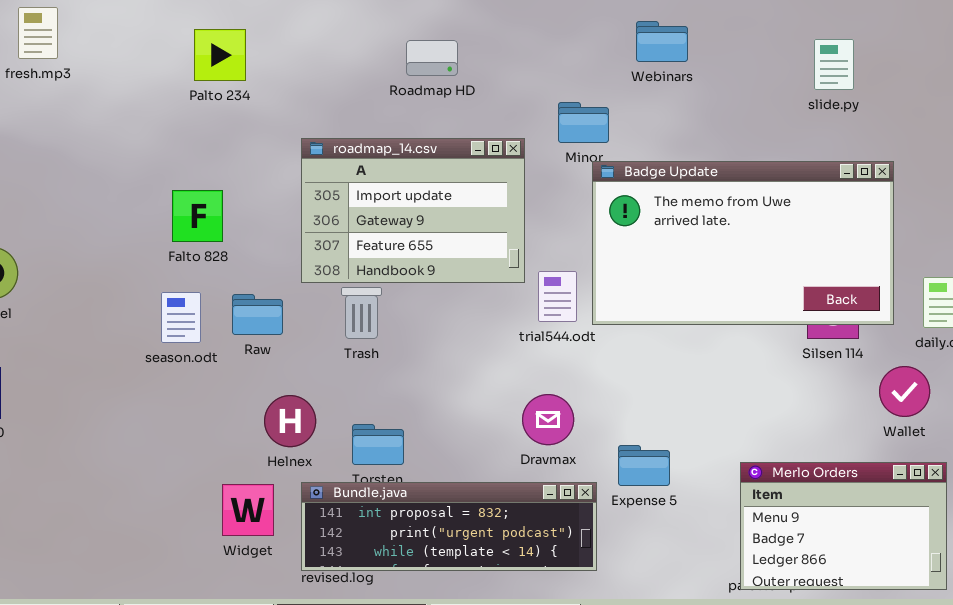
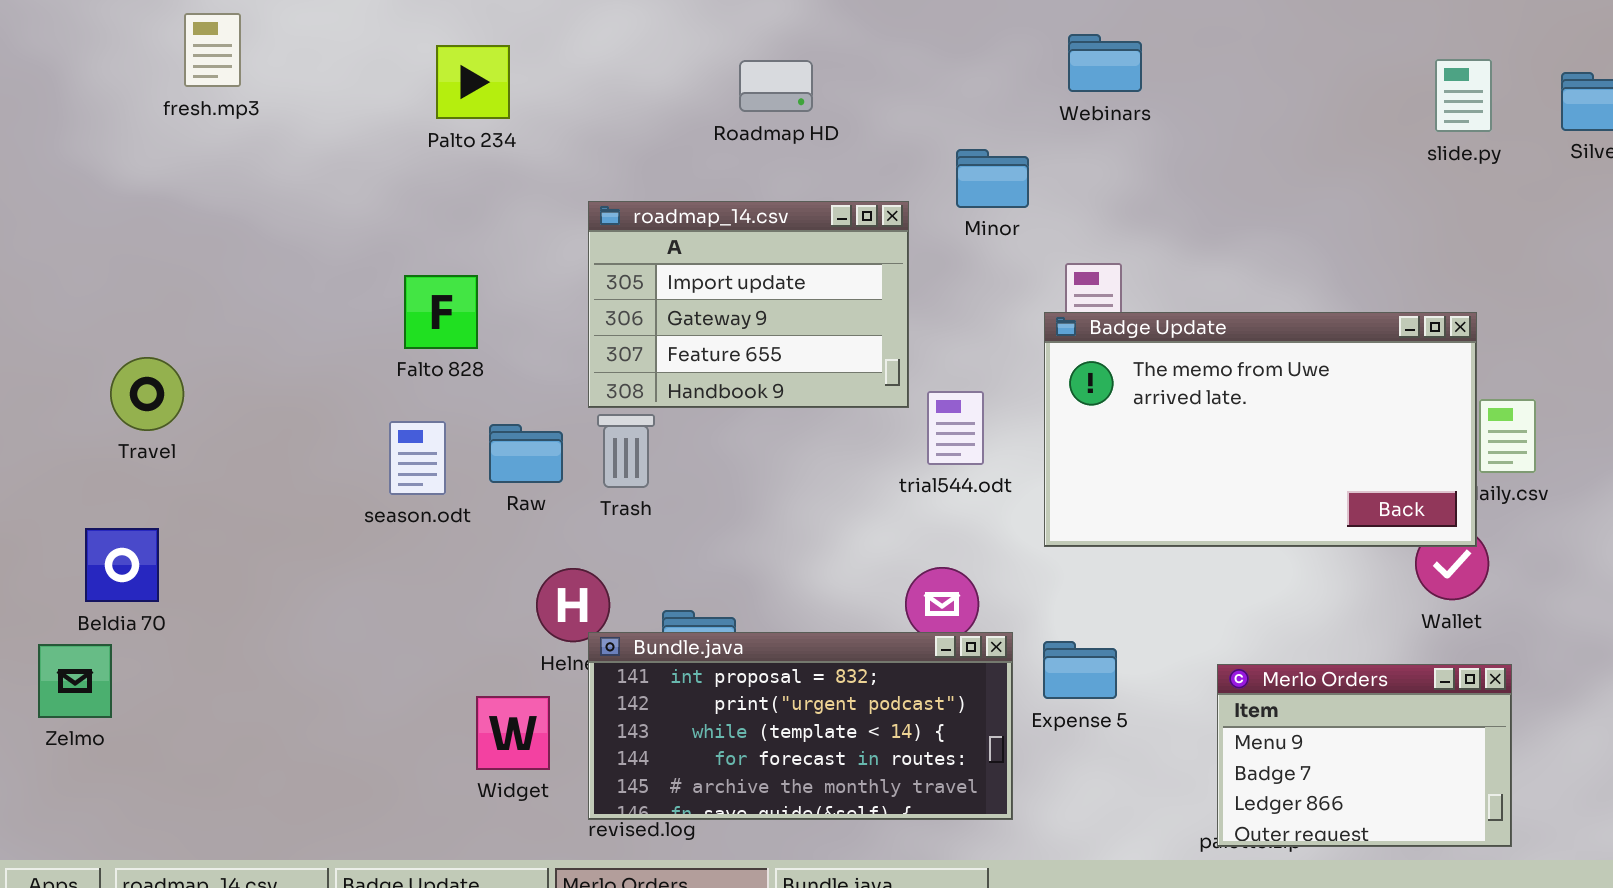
slide.py: [814,39,854,90] -> [1435,59,1492,132], moved
Badge Update: [592,161,894,325] -> [1044,312,1477,547], moved
Trash: [341,287,382,339] -> [597,414,655,488], moved
Bundle.java: [301,482,597,571] -> [588,632,1013,820], resized

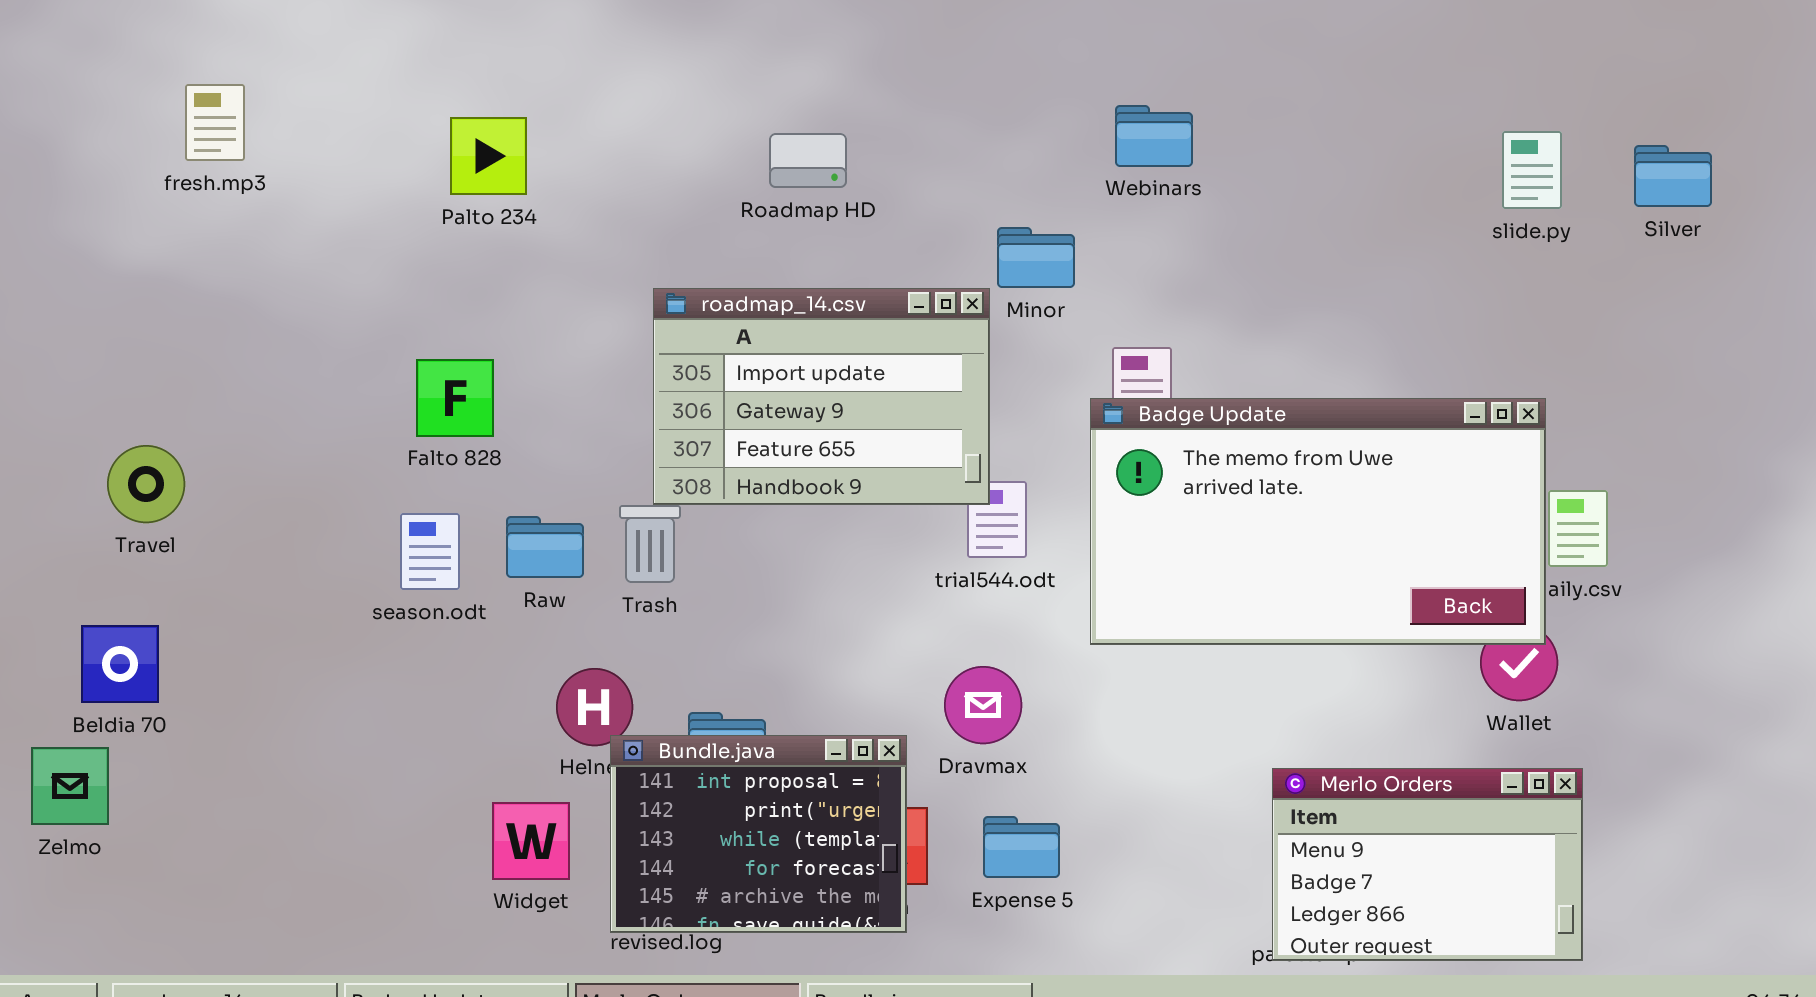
roadmap_14.csv: [588,201,909,408] -> [653,288,990,505], moved
Bundle.java: [588,632,1013,820] -> [610,735,907,933], resized
Expense 5: [1043,641,1117,699] -> [983,816,1060,878], moved

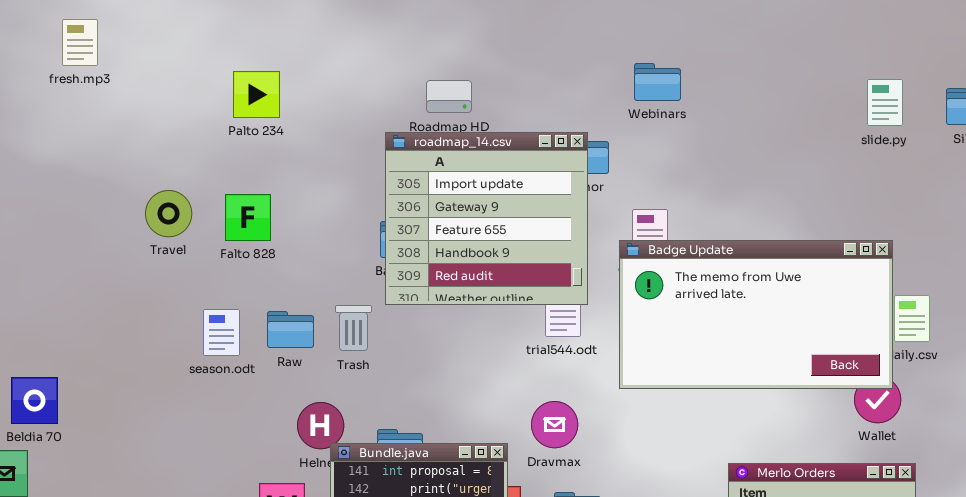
fresh.mp3: [185,84,245,161] -> [62,19,98,66], moved
roadmap_14.csv: [653,288,990,505] -> [385,132,588,305], moved, resized
Falto 828: [416,359,494,437] -> [225,194,271,241], moved
Travel: [107,445,185,523] -> [145,190,192,237], moved

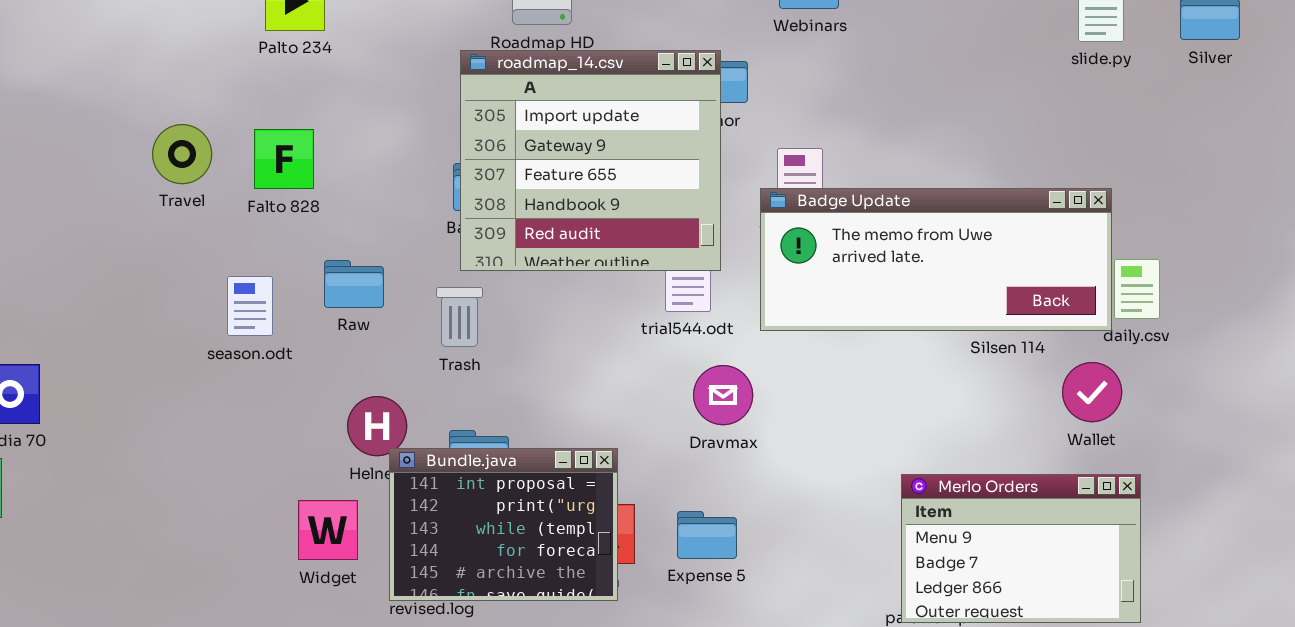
Badge Update: [619,240,893,389] -> [760,188,1112,331], resized
Trash: [335,305,372,351] -> [436,287,483,347], moved
Raw: [267,311,314,348] -> [324,260,384,308], moved
Dravmax: [531,401,578,448] -> [693,365,753,425], moved

